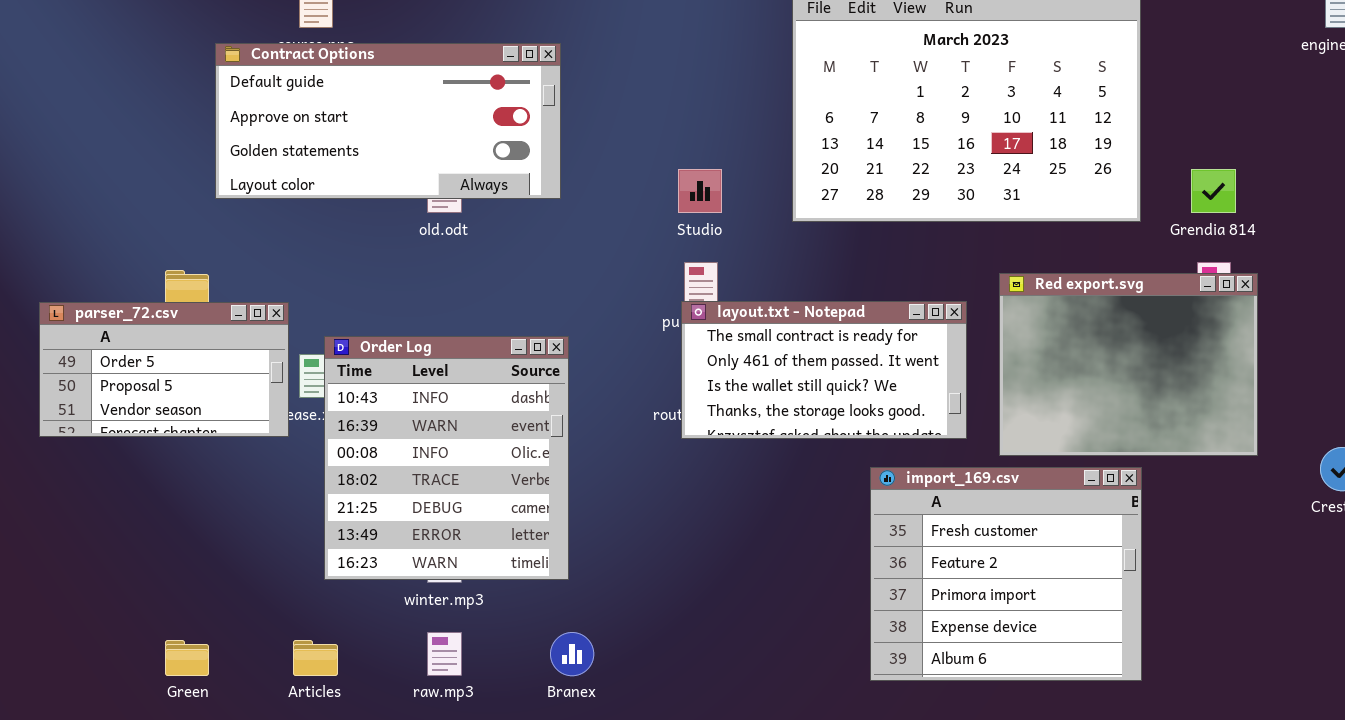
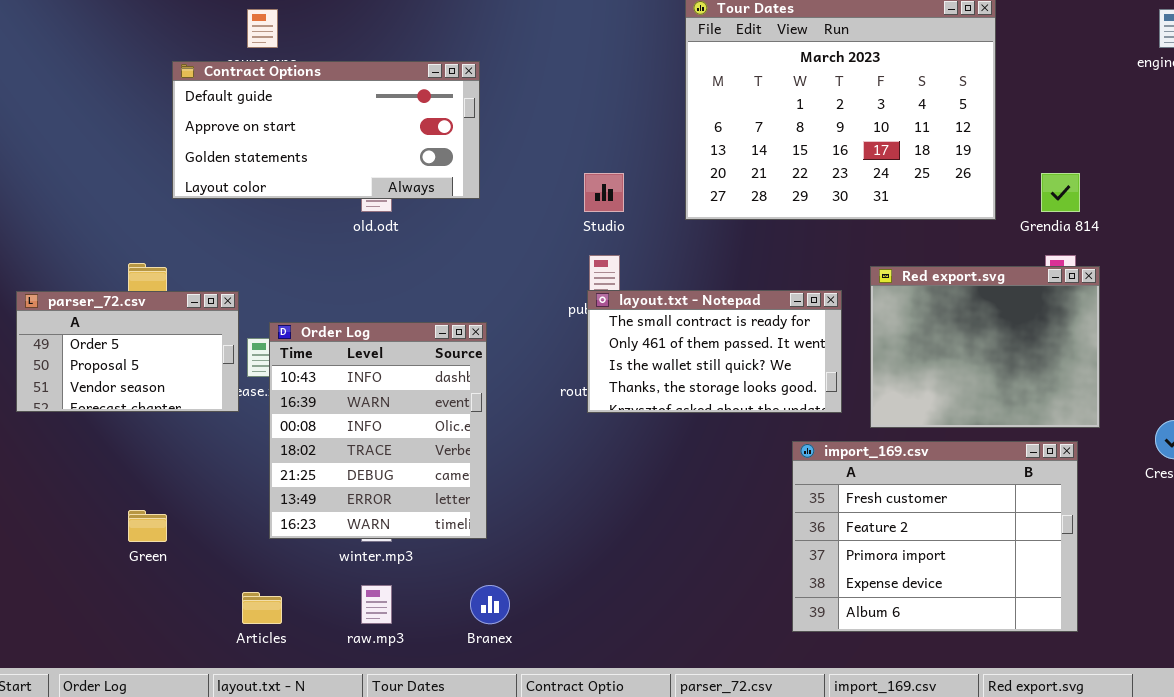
import_169.csv: [870,467,1142,681] -> [792,441,1078,632], moved, resized
Green: [165,640,209,676] -> [128,510,167,542], moved

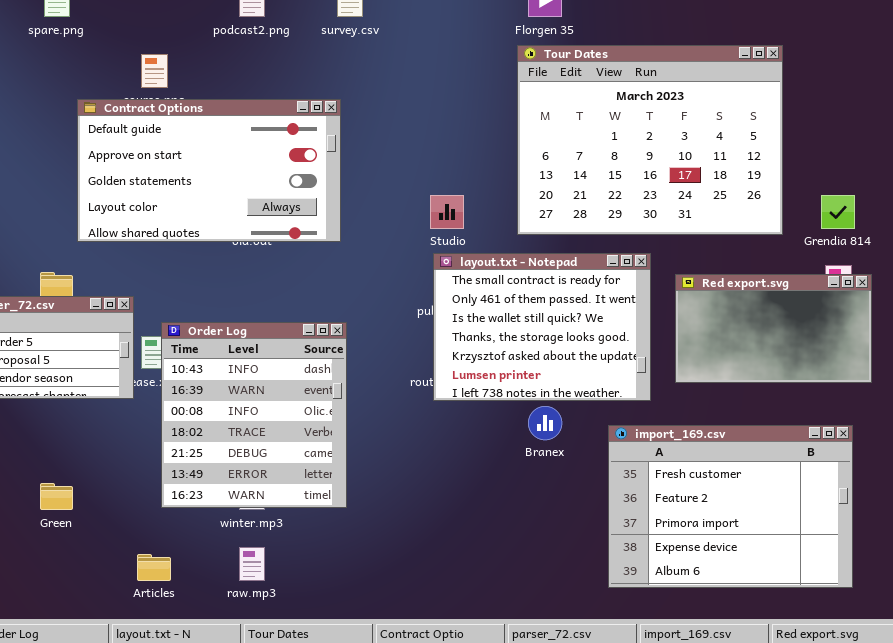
Contract Options: [172,61,480,199] -> [77,99,341,242], resized
Red export.svg: [870,266,1100,428] -> [675,274,872,383], resized
layout.txt - Notepad: [587,290,842,413] -> [433,253,651,401], resized
Branex: [470,585,510,624] -> [528,406,562,440], moved

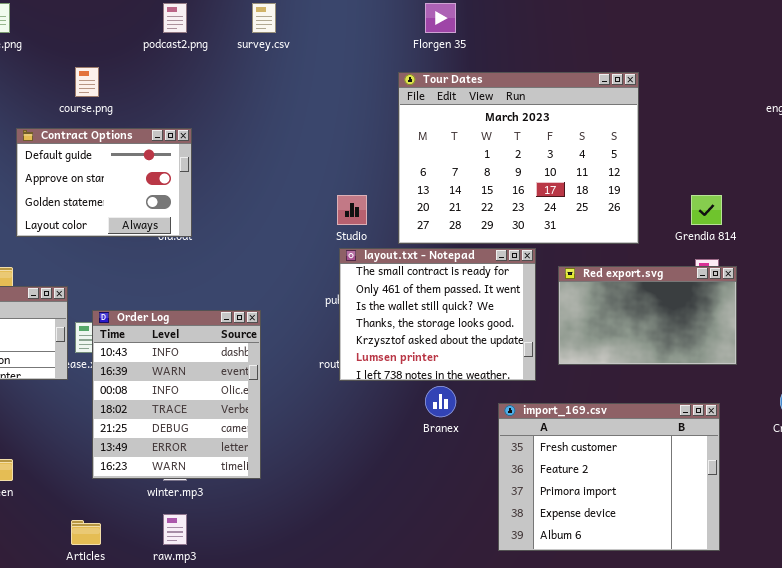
Tour Dates: [517,45,783,235] -> [398,72,639,244], moved
Contract Options: [77,99,341,242] -> [16,128,192,237], resized

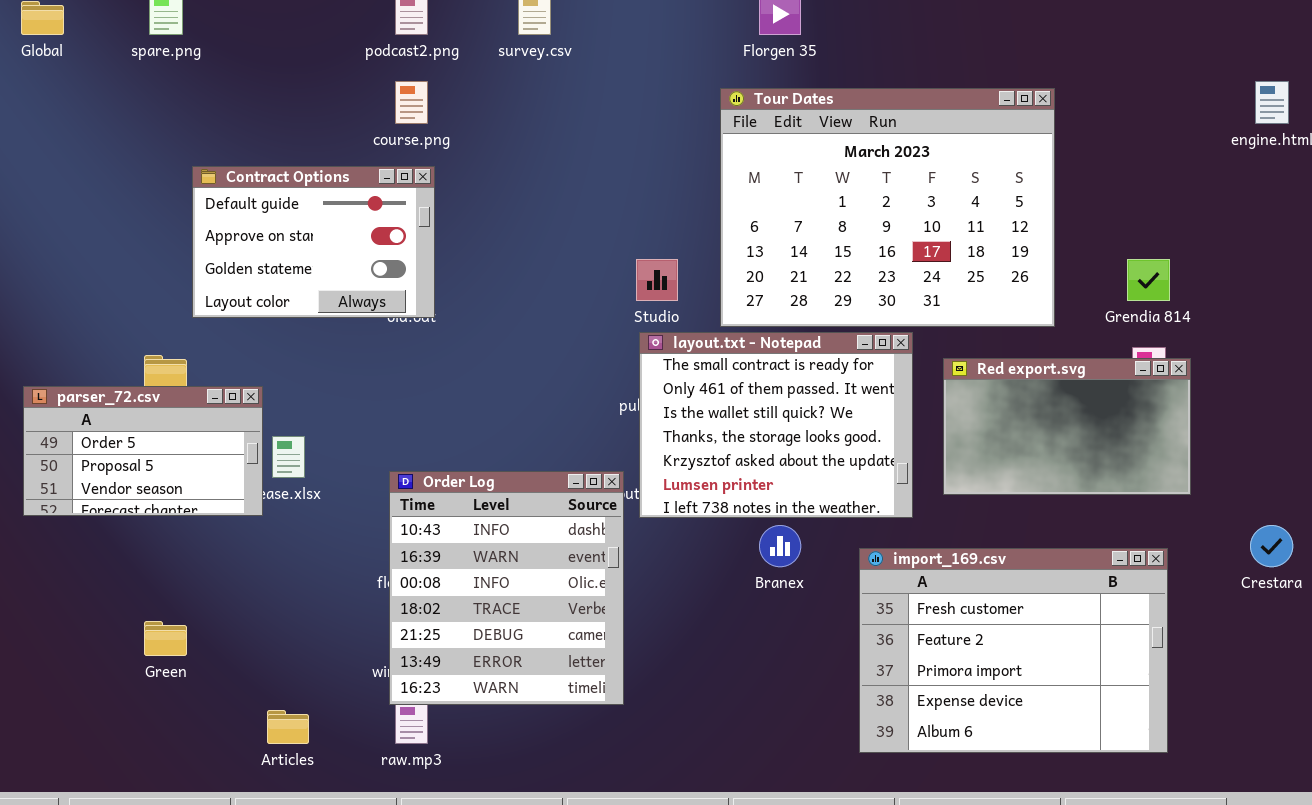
course.png: [75,67,99,97] -> [395,81,428,124], moved
Order Log: [92,310,261,479] -> [389,471,624,705], moved

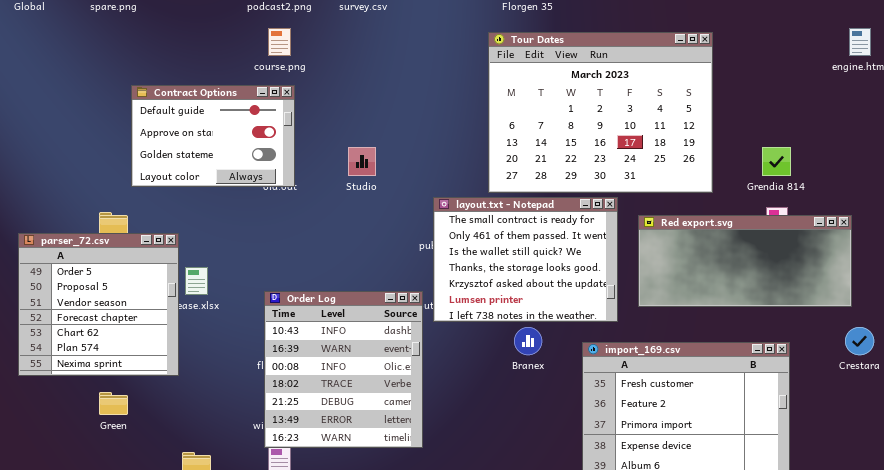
Studio: [636,259,678,301] -> [348,147,376,176], moved
Red export.svg: [943,358,1191,495] -> [638,215,852,307], resized
parser_72.csv: [23,386,263,516] -> [18,233,179,376], resized

